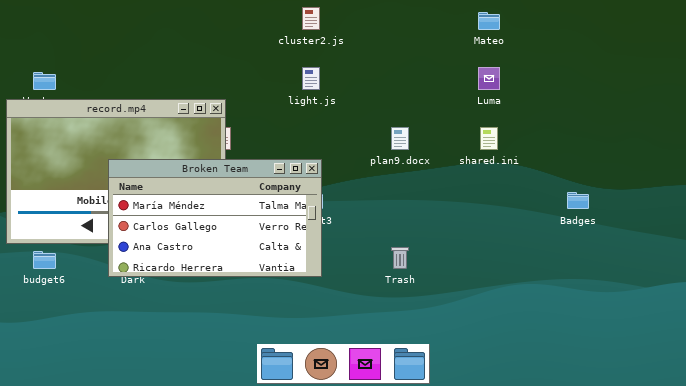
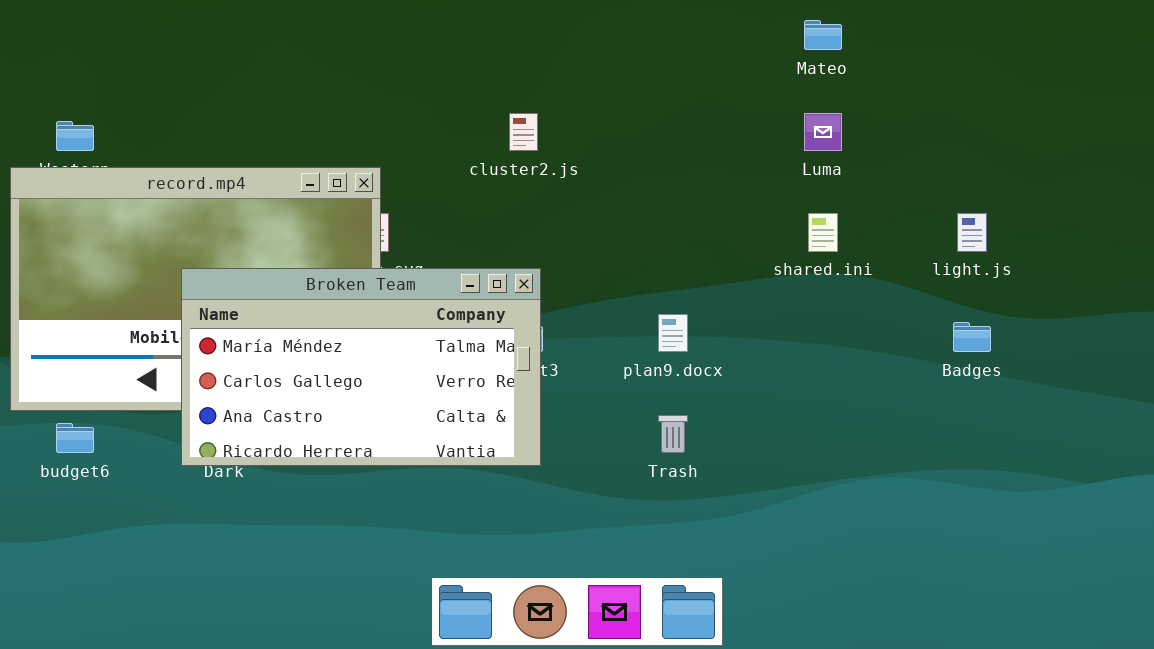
cluster2.js: [302,7,320,30] -> [509,113,538,151], moved
light.js: [302,67,320,90] -> [957,213,987,252], moved
plan9.docx: [391,127,409,150] -> [658,314,688,352], moved

